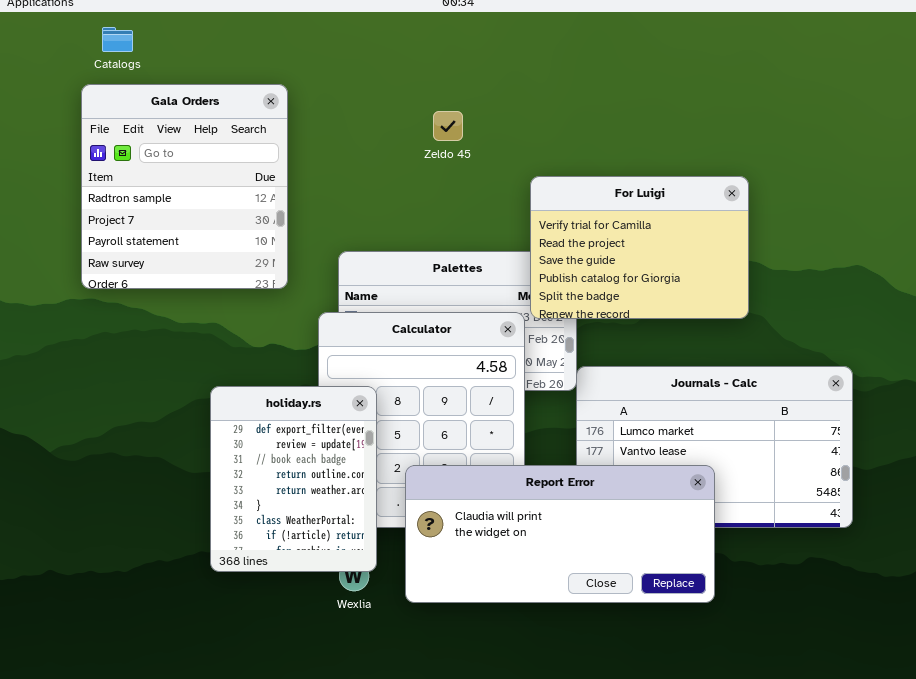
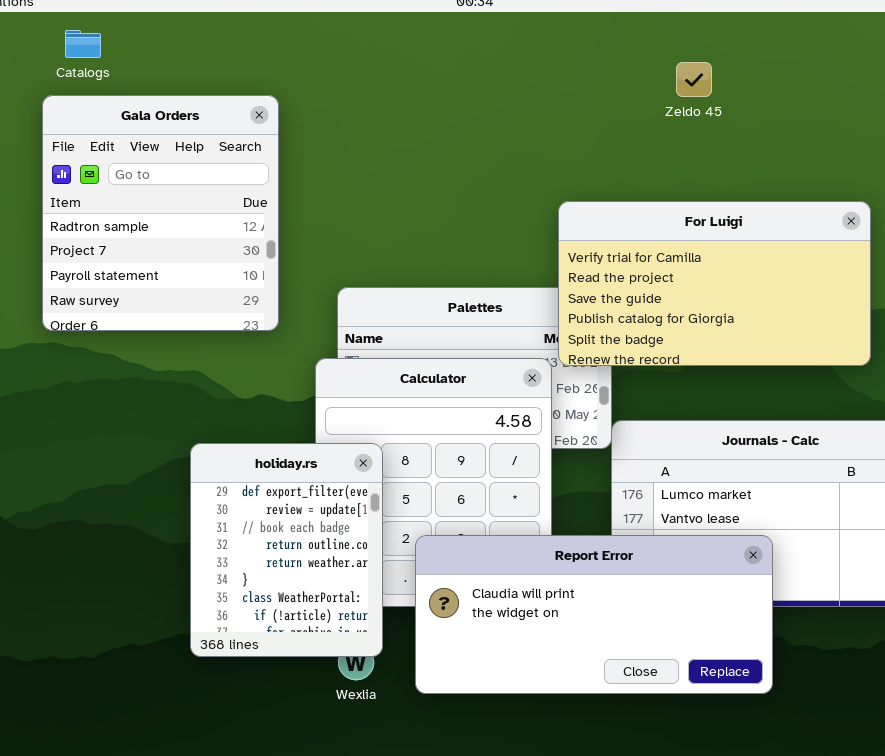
Zeldo 45: [433,111,463,141] -> [676,62,712,97], moved
For Luigi: [530,176,749,319] -> [558,201,871,366], resized

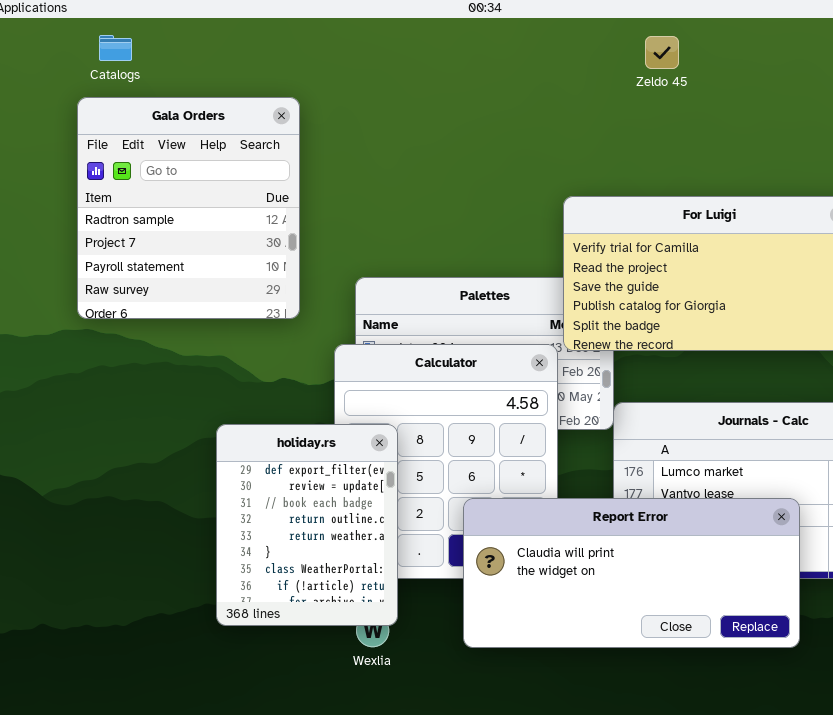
Zeldo 45: [676,62,712,97] -> [645,36,679,69], moved
Report Error: [415,535,773,694] -> [463,498,800,648], moved

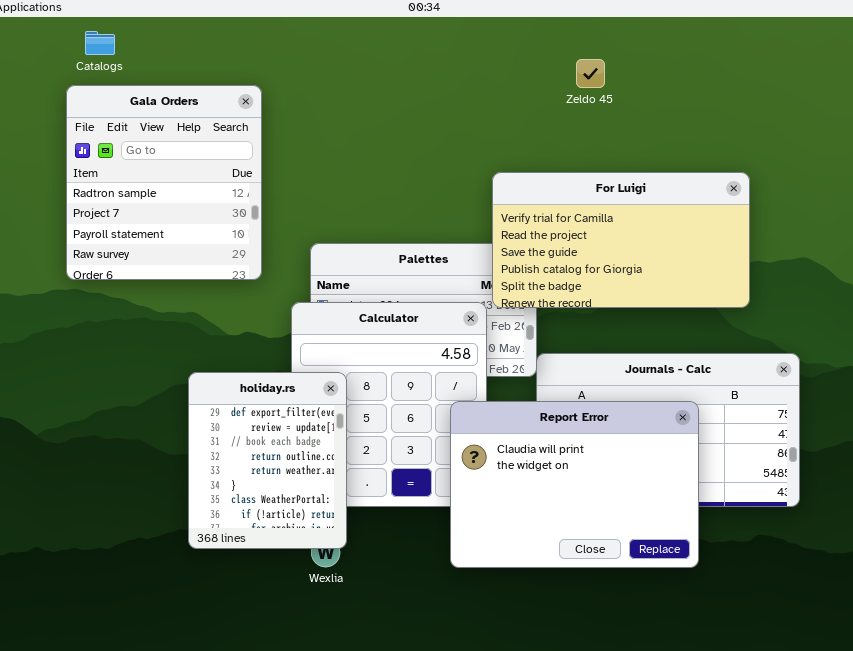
Zeldo 45: [645,36,679,69] -> [576,59,605,88], moved
Report Error: [463,498,800,648] -> [450,401,699,568], resized

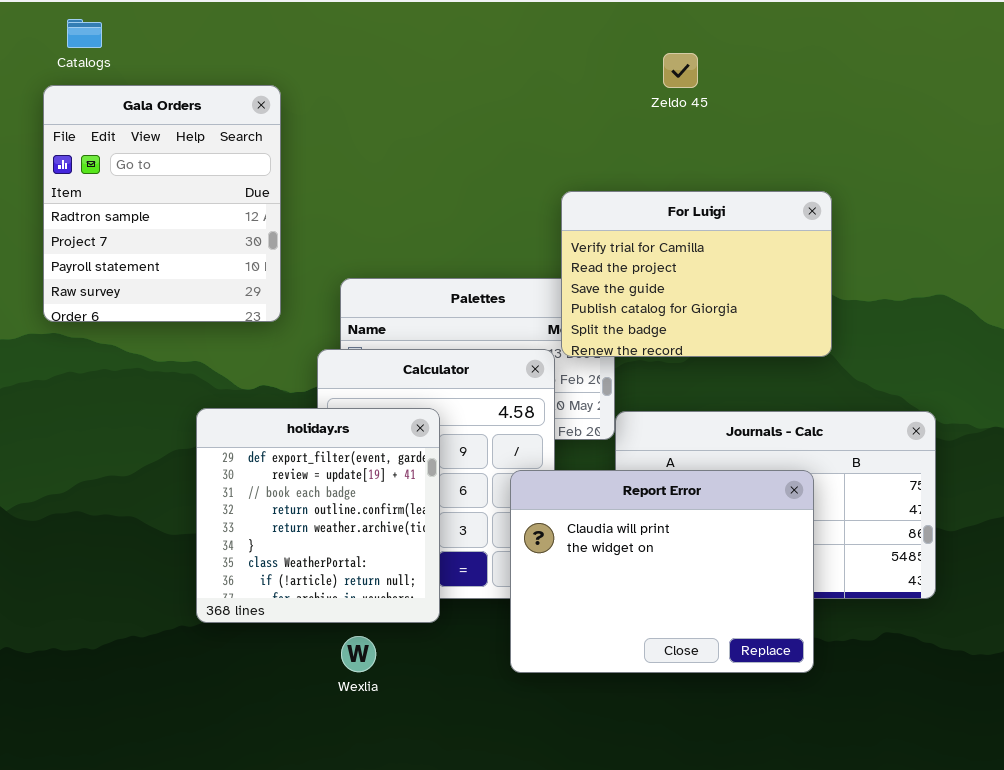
For Luigi: [492,172,750,308] -> [561,191,832,357], resized
holiday.rs: [188,372,347,549] -> [196,408,440,623], moved, resized

